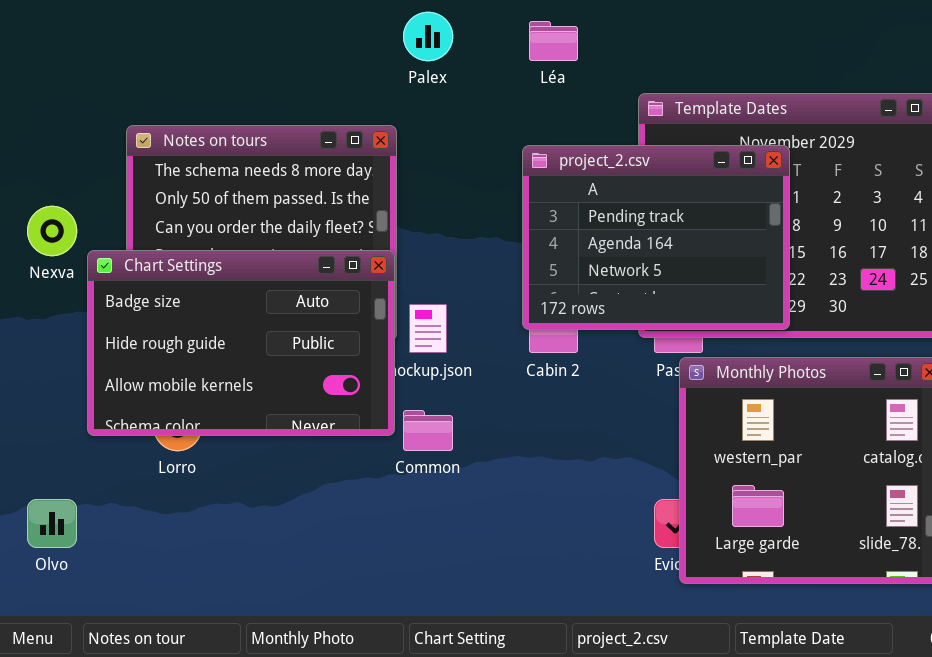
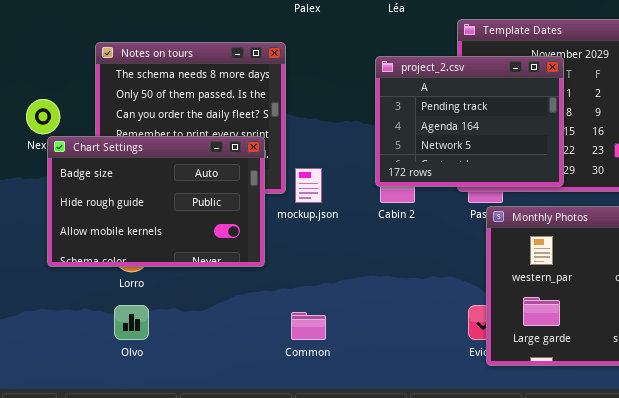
Chart Settings: [87,250,395,436] -> [47,136,265,267], moved
Common: [403,410,453,451] -> [291,312,326,340], moved
Olvo: [27,499,77,548] -> [114,305,149,340], moved

